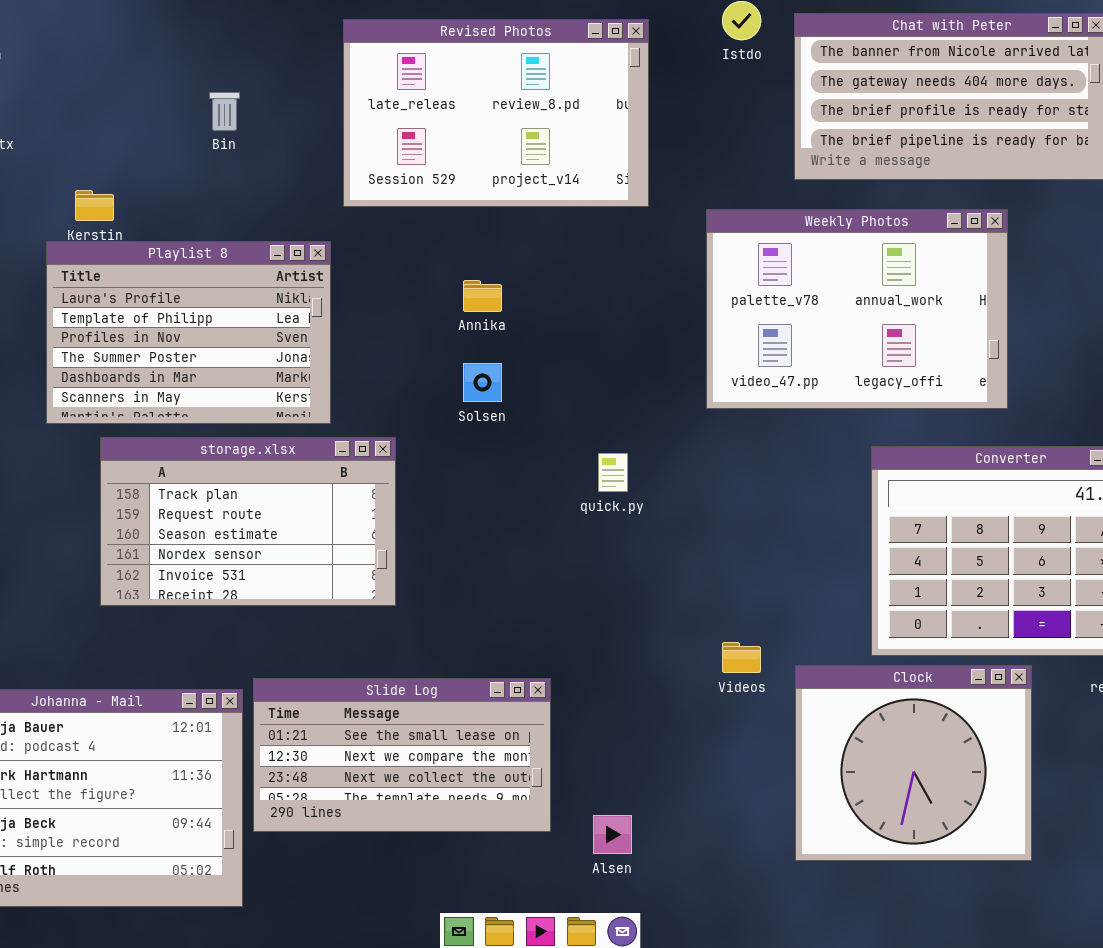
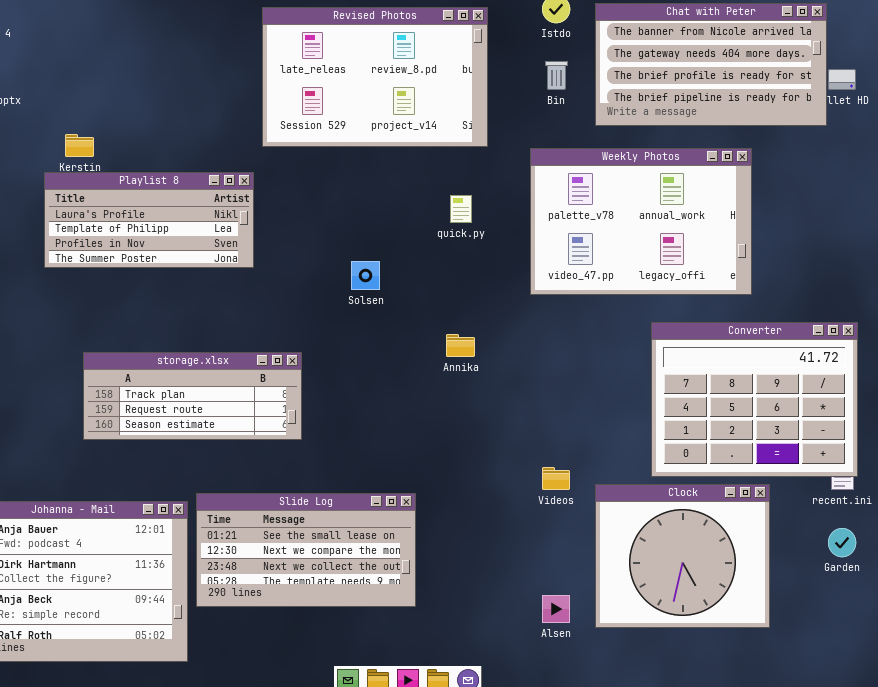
Bin: [209,92,240,131] -> [545,61,568,90], moved
Playlist 8: [46,241,331,424] -> [44,172,254,268], resized
Annika: [463,280,502,312] -> [446,334,475,357], moved
storage.xlsx: [100,437,396,606] -> [83,352,302,440], resized
quick.py: [598,453,628,492] -> [450,195,472,223], moved
Alsen: [593,815,632,854] -> [542,595,570,623], moved

